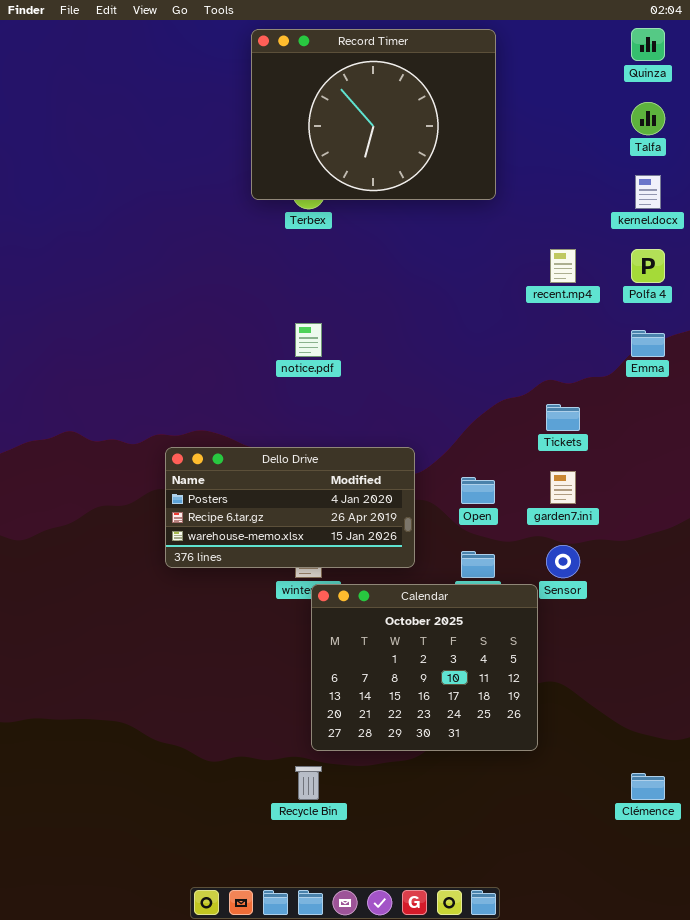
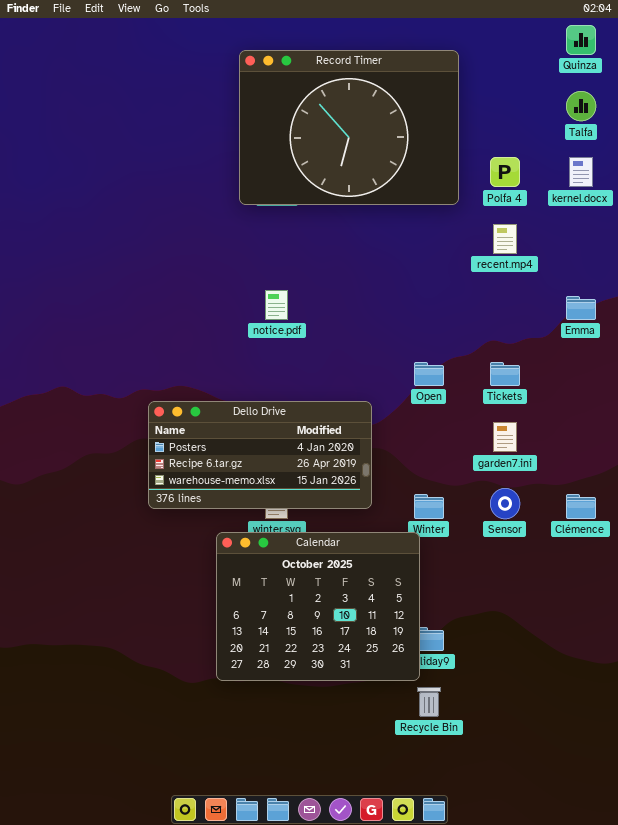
Record Timer: [251,29,496,200] -> [239,50,459,205], moved
Polfa 4: [631,249,665,283] -> [490,157,520,187], moved
Open: [461,477,495,504] -> [414,362,444,386], moved
Calendar: [311,584,538,751] -> [216,532,420,681], moved
Recycle Bin: [295,766,322,800] -> [417,687,441,717], moved
Clémence: [631,773,665,800] -> [566,494,596,519], moved

